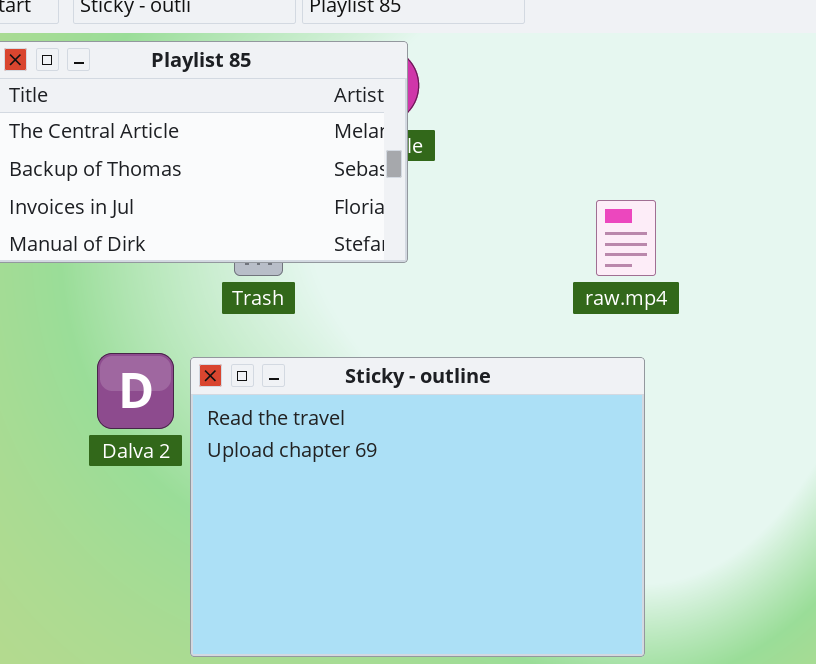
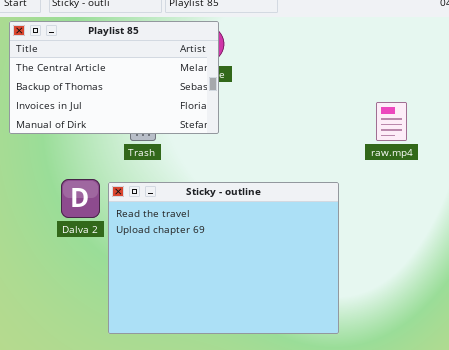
raw.mp4: [596,200,656,276] -> [376,102,407,141], moved

